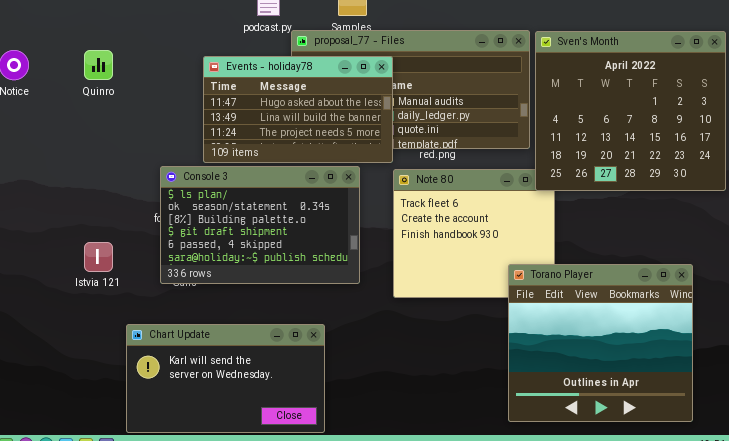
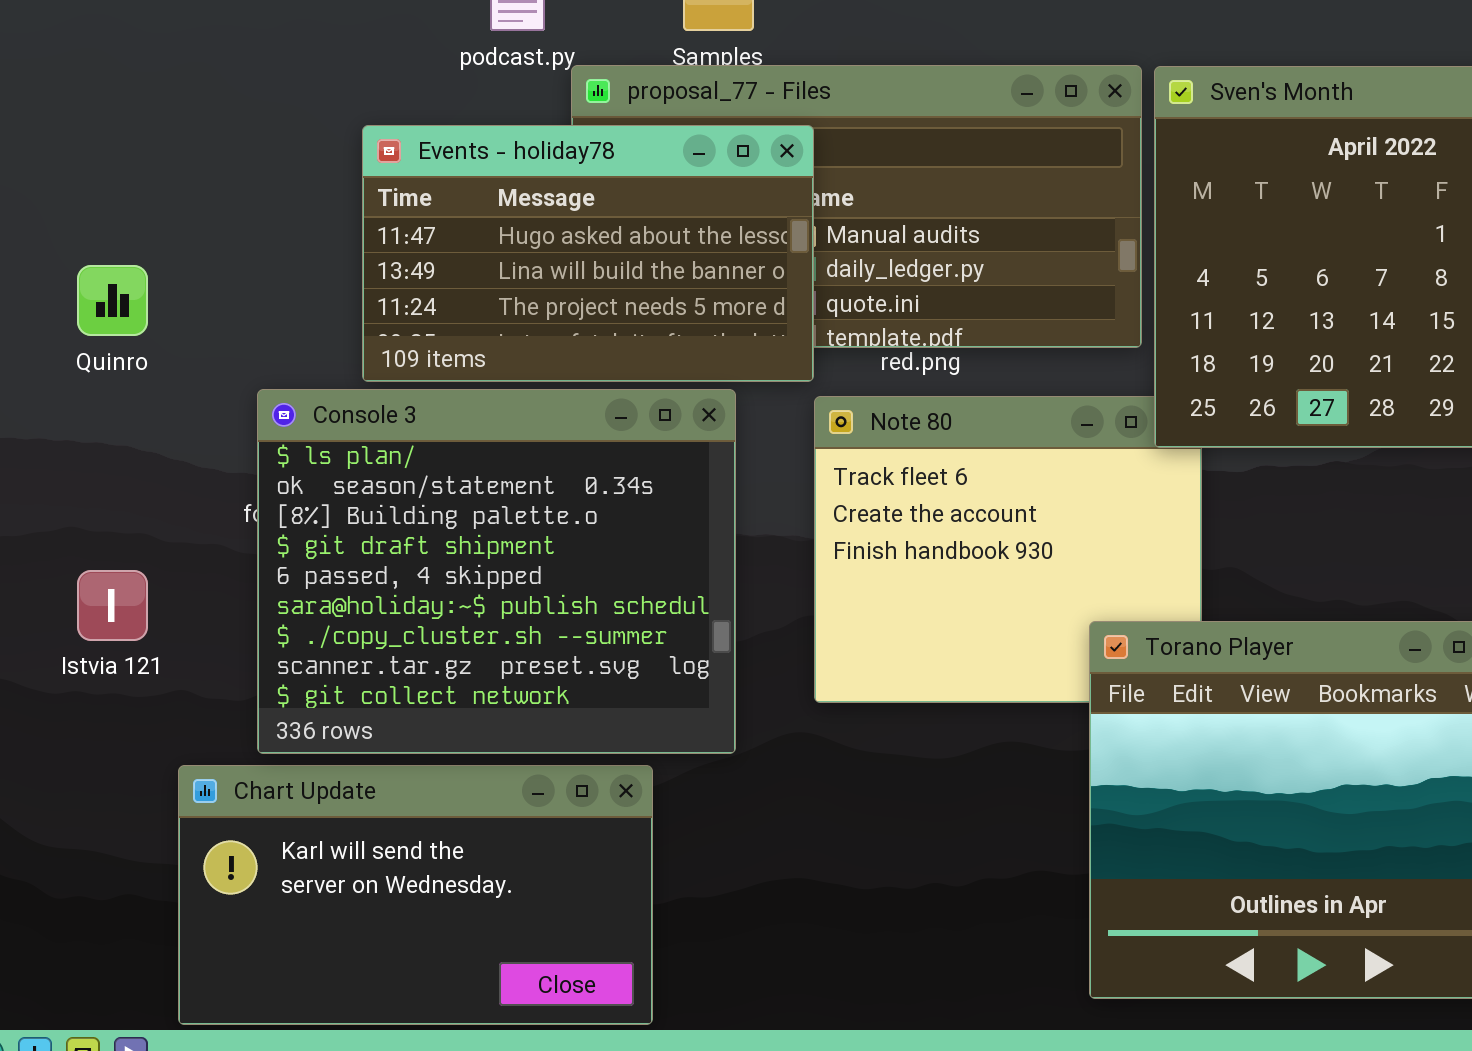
Quinro: [84,50,113,80] -> [77,265,148,336], moved
Console 3: [160,166,360,284] -> [257,389,736,754], resized

